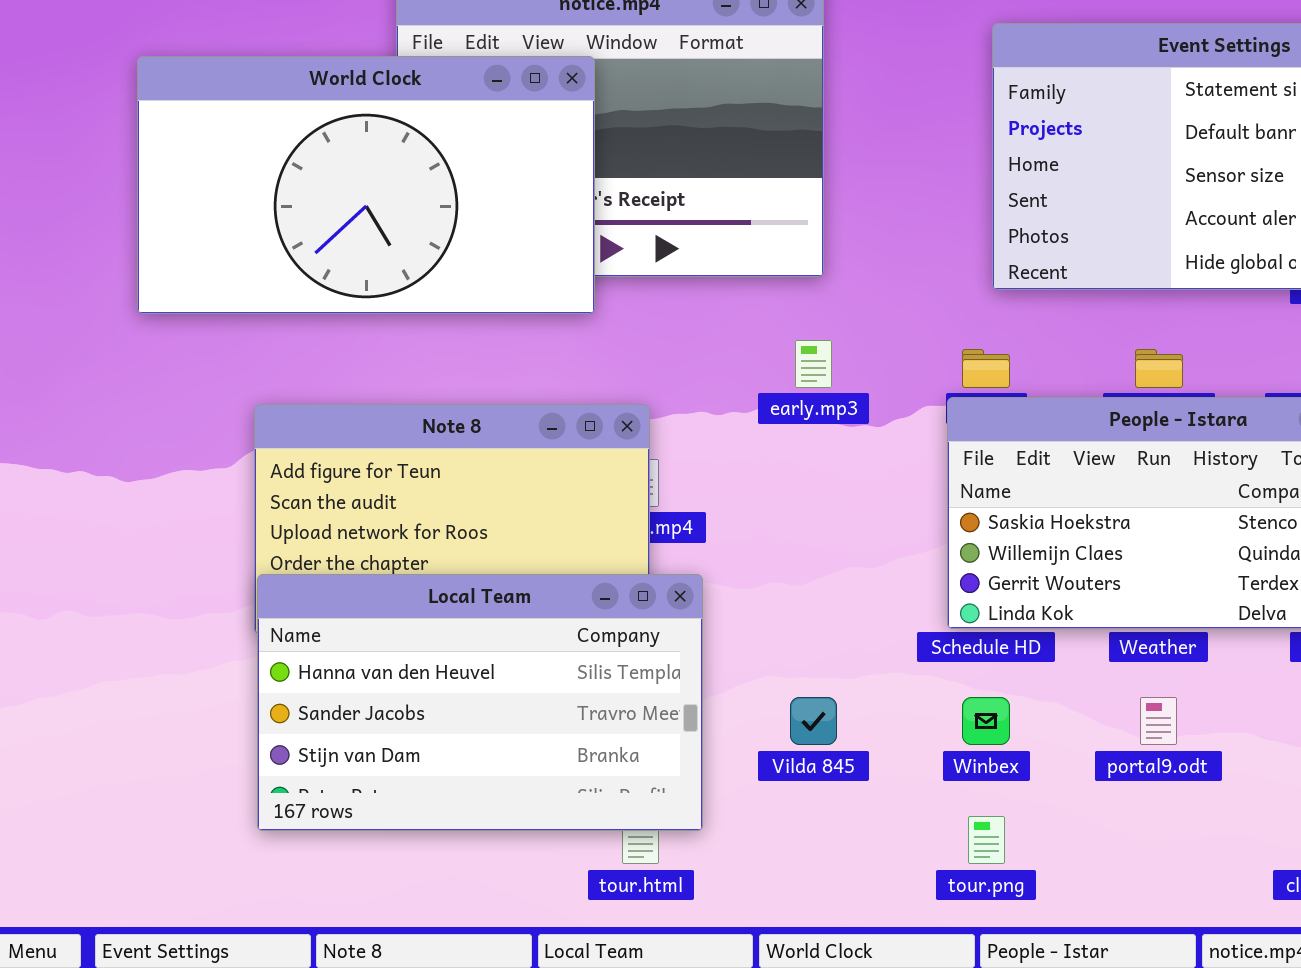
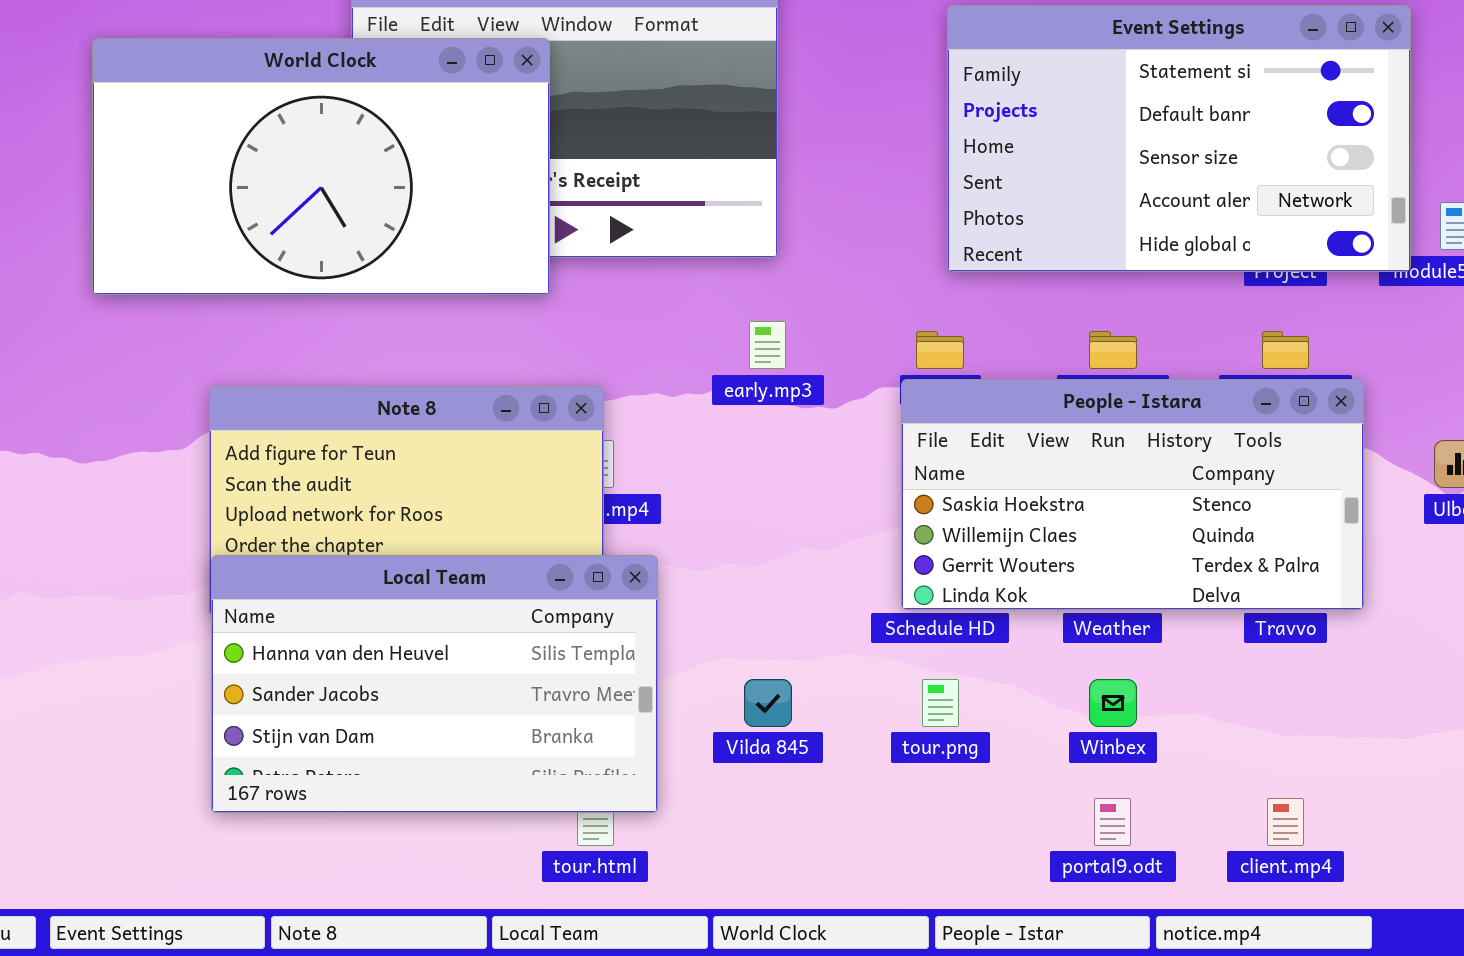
Winbex: [962,697,1010,745] -> [1089,679,1137,727], moved
portal9.odt: [1140,697,1177,745] -> [1094,798,1131,846], moved
tour.png: [968,816,1005,864] -> [922,679,959,727], moved

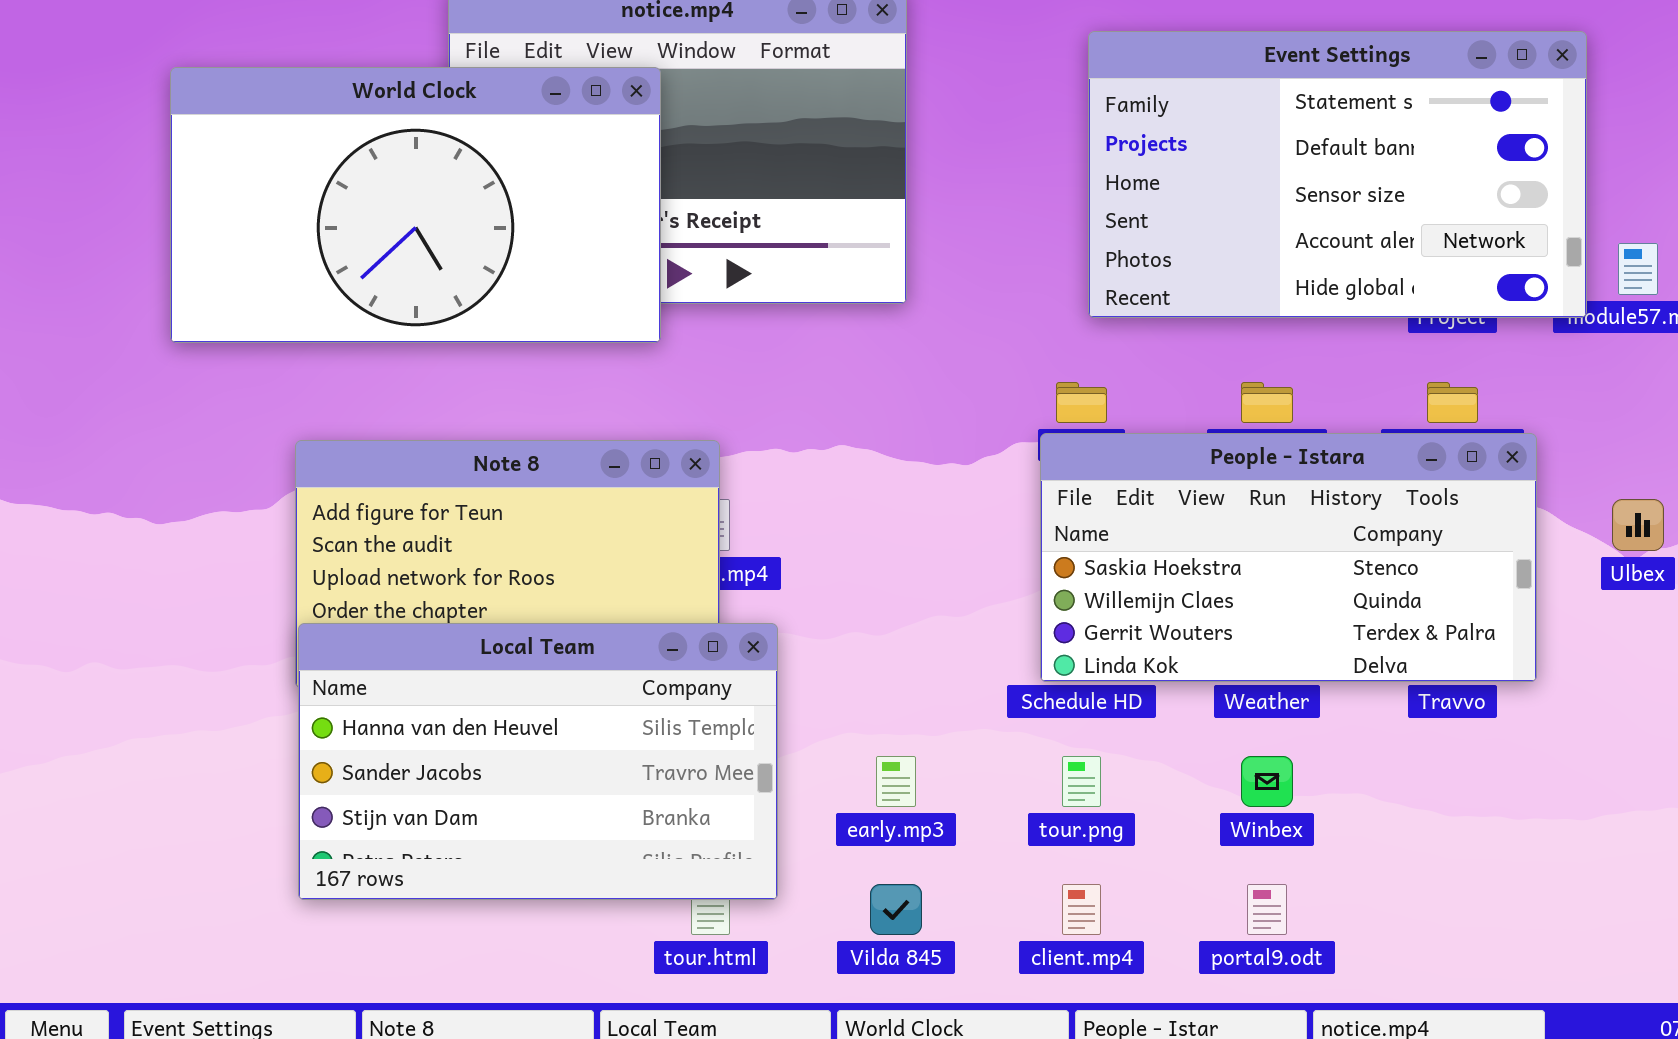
early.mp3: [749,321,786,369] -> [876,756,916,807], moved
Vilda 845: [744,679,792,727] -> [870,884,922,935], moved
client.mp4: [1267,798,1304,846] -> [1062,884,1101,935], moved

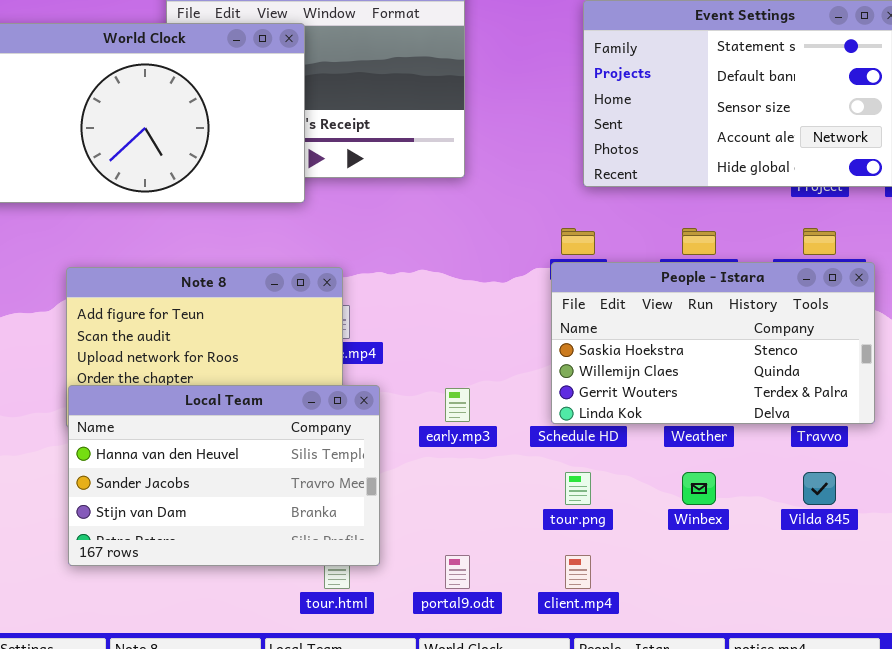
early.mp3: [876,756,916,807] -> [445,388,470,422], moved
Vilda 845: [870,884,922,935] -> [803,472,836,505], moved
portal9.odt: [1247,884,1287,935] -> [445,555,470,589], moved

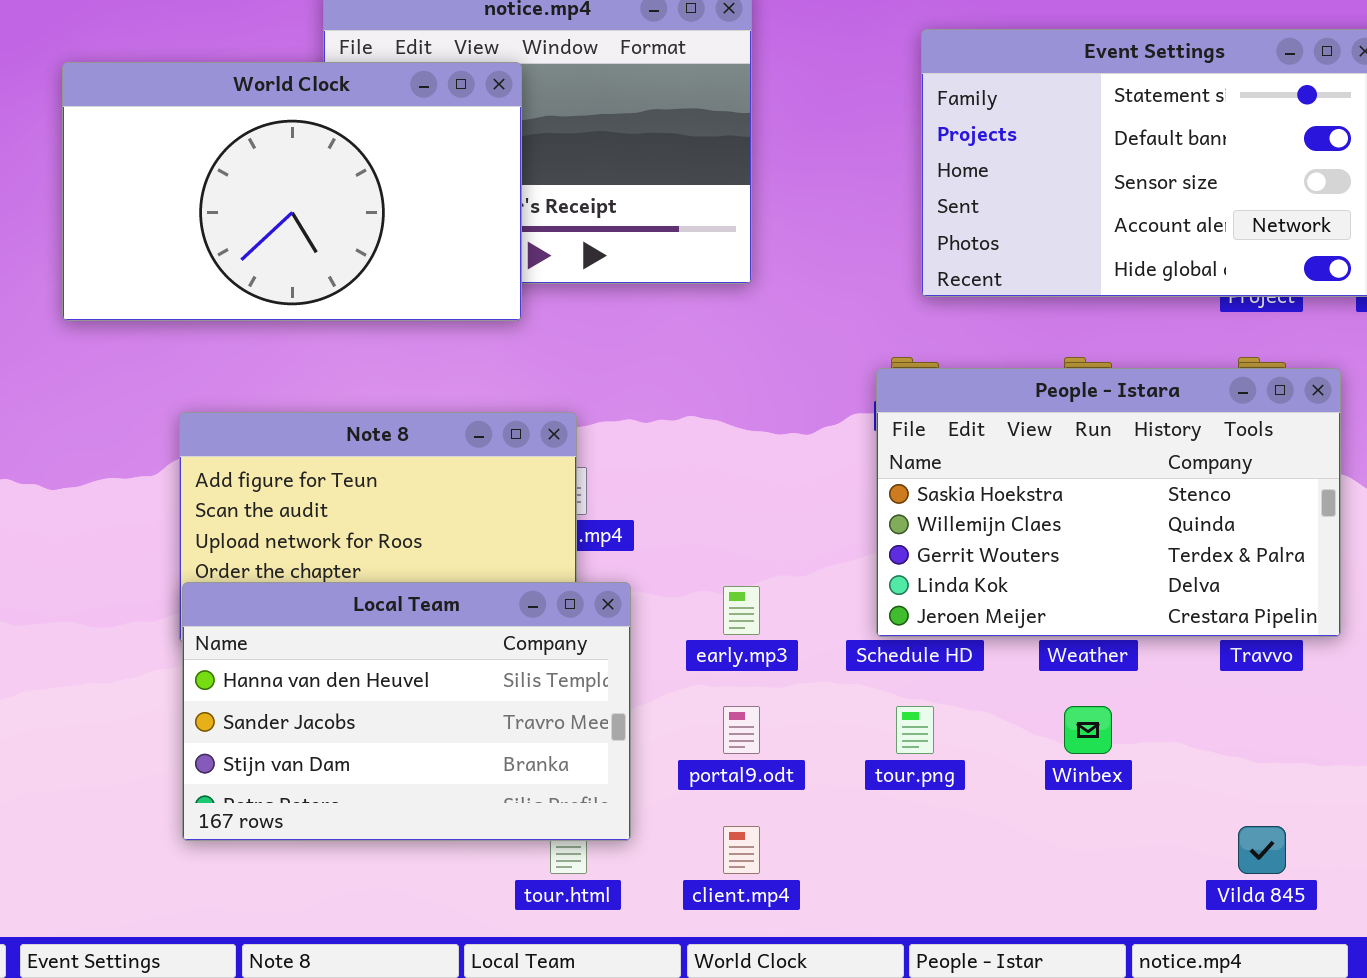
People - Istara: [551,262,875,424] -> [876,368,1341,637], resized
Vilda 845: [803,472,836,505] -> [1238,826,1286,874], moved
portal9.odt: [445,555,470,589] -> [723,706,760,754], moved
client.mp4: [565,555,591,589] -> [723,826,760,874], moved

